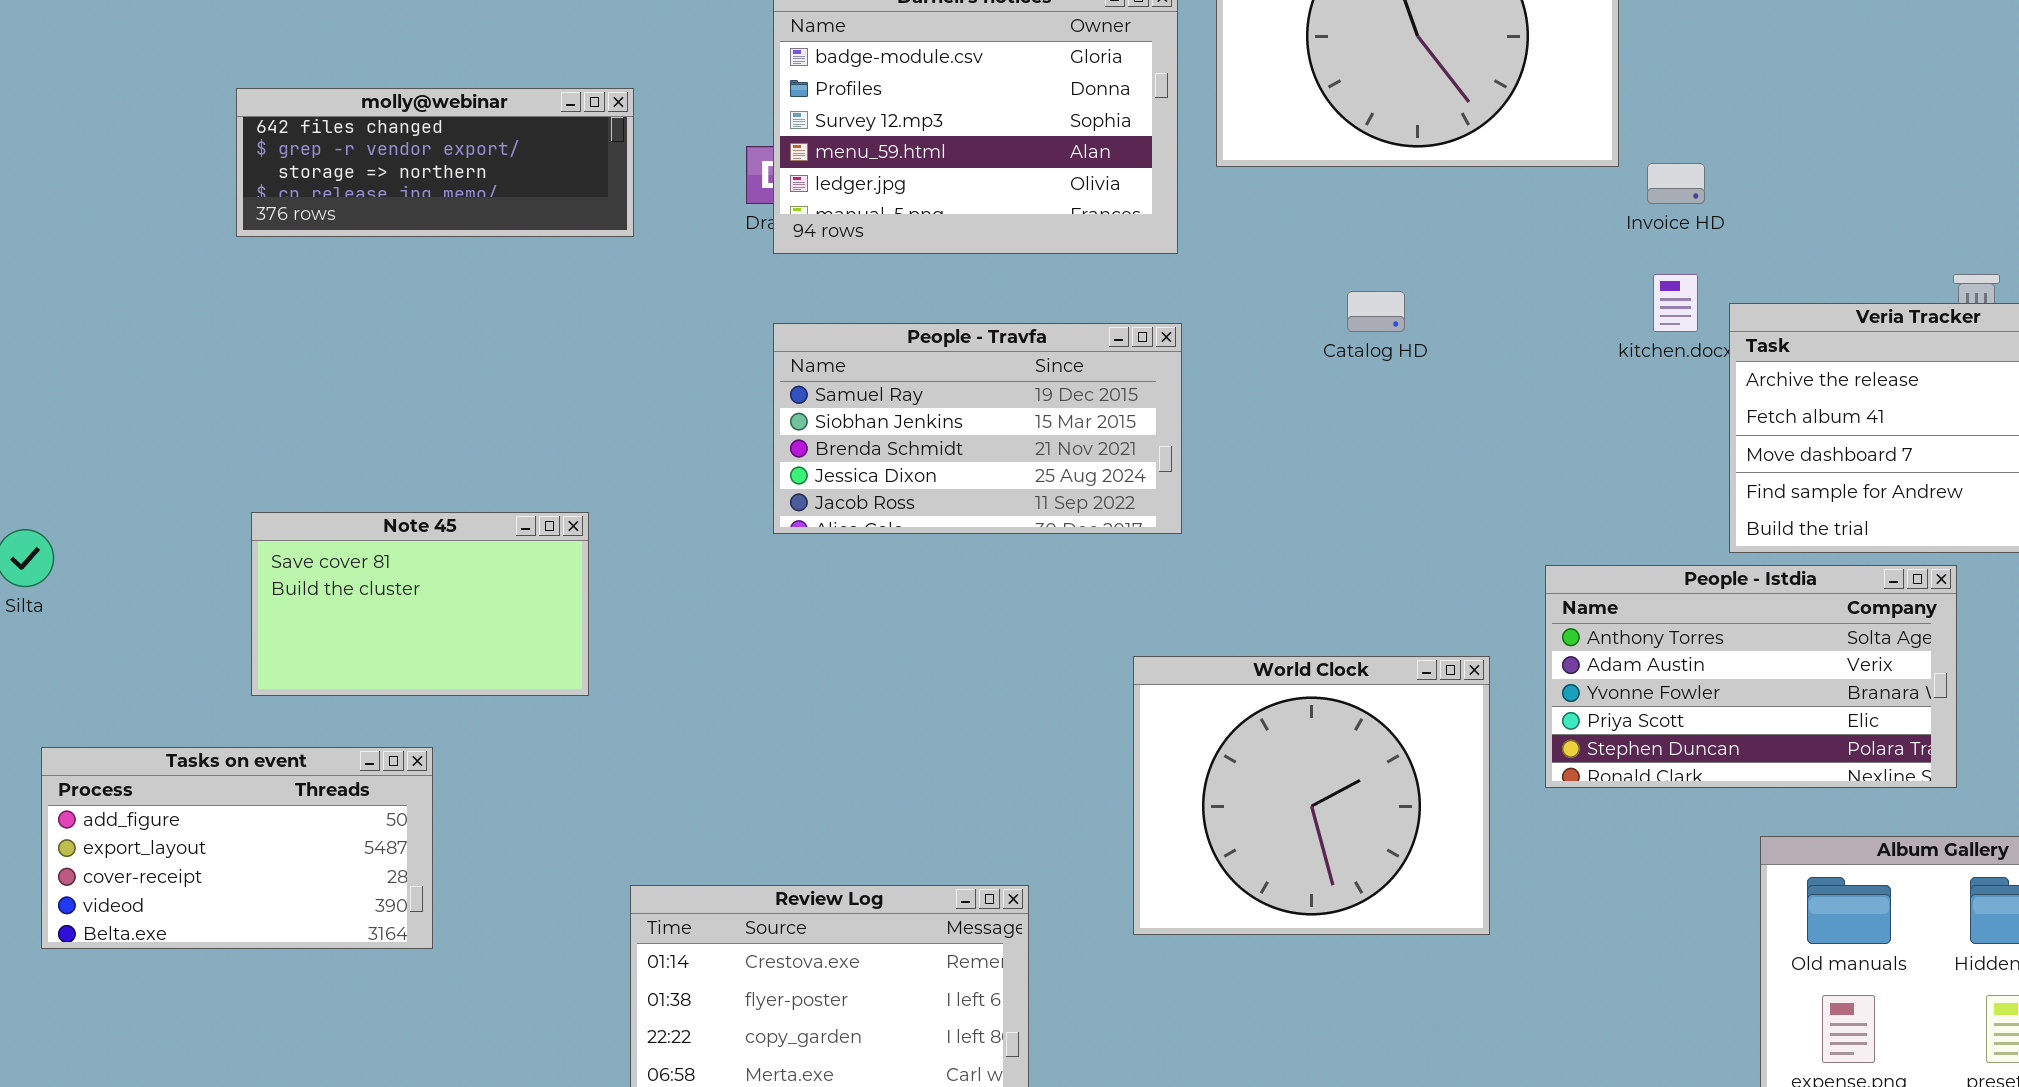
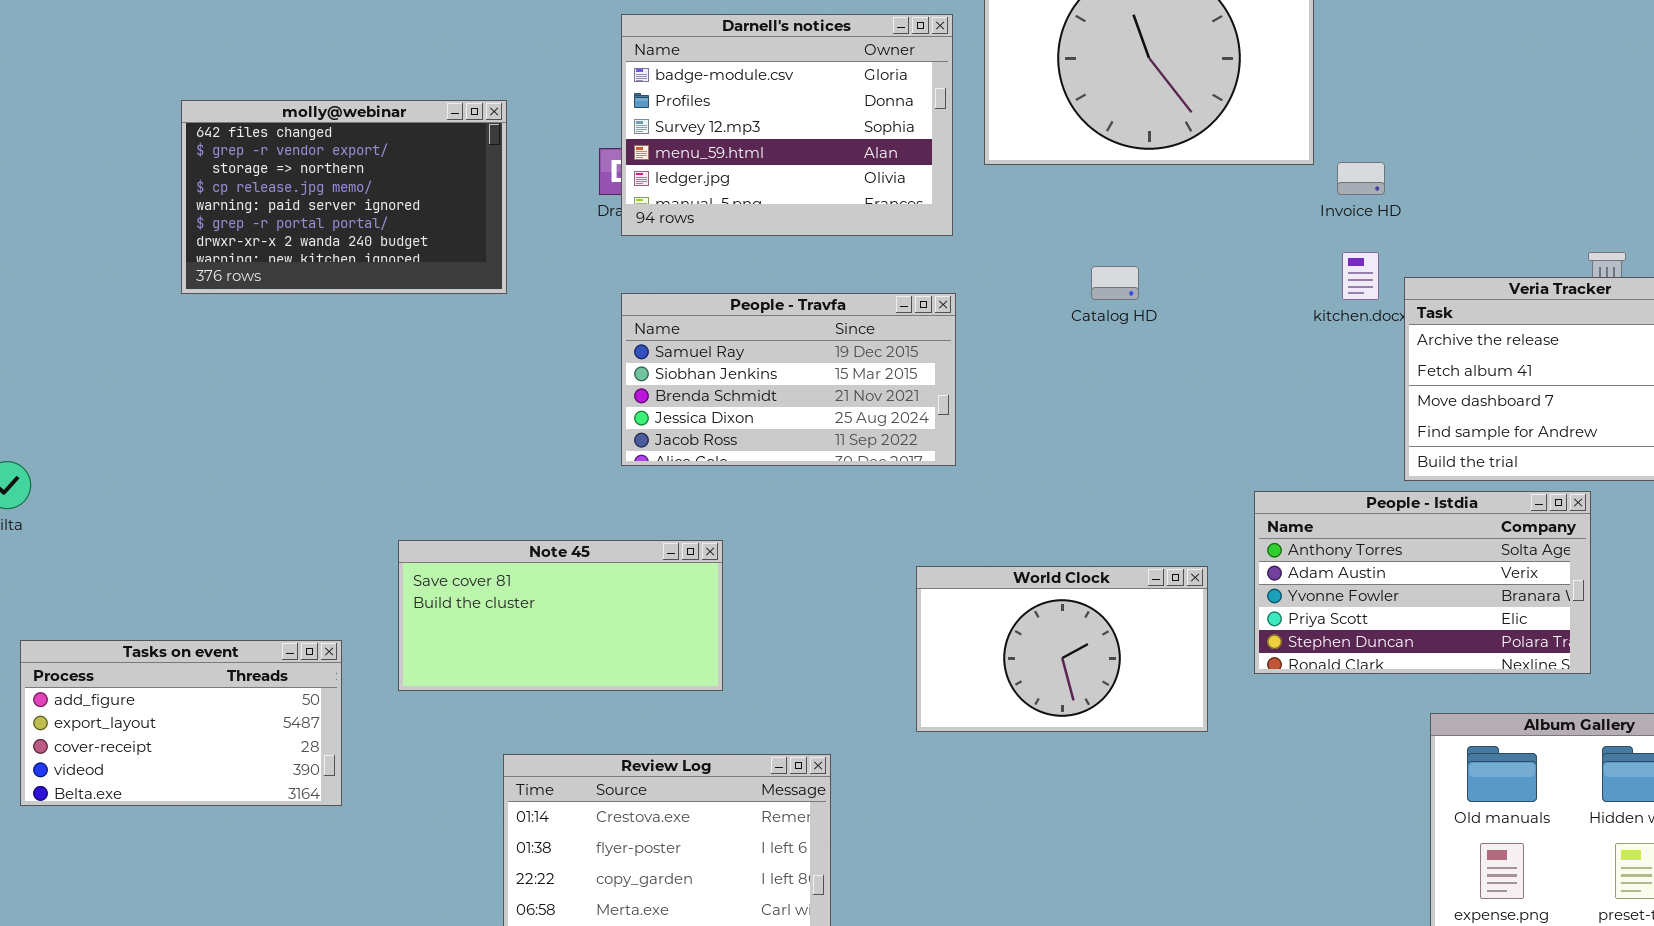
molly@webinar: [236,88,634,237] -> [181,100,507,294], resized
Note 45: [251,512,589,696] -> [398,540,723,691], moved, resized
World Clock: [1133,656,1490,935] -> [916,566,1208,732], resized

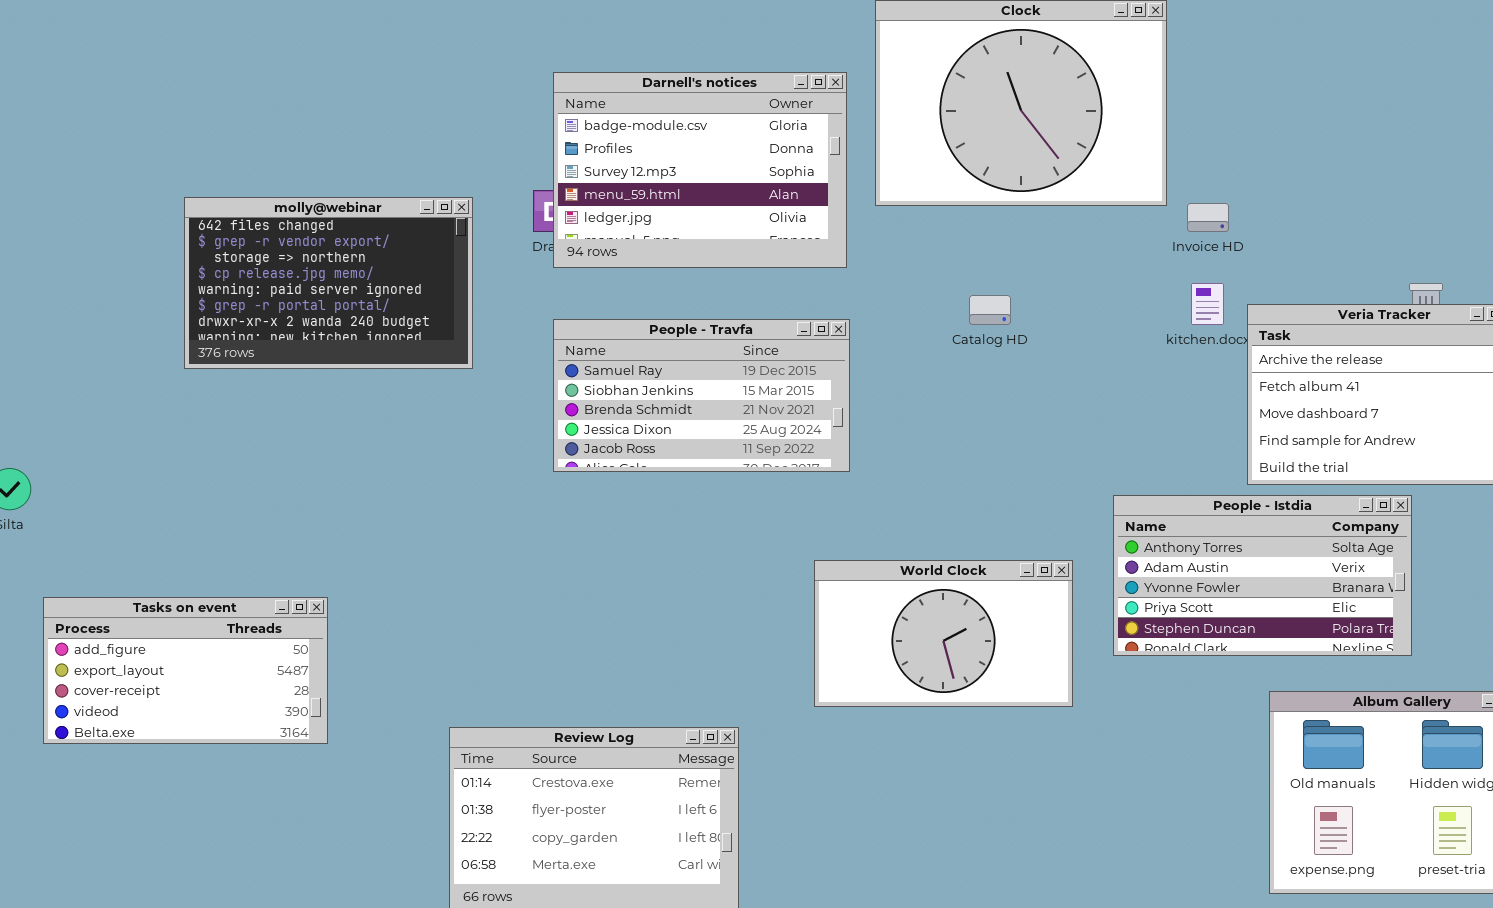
molly@webinar: [181,100,507,294] -> [184,197,473,369], moved
Note 45: [398,540,723,691] -> none, closed
Tasks on event: [20,640,342,806] -> [43,597,328,744], moved

